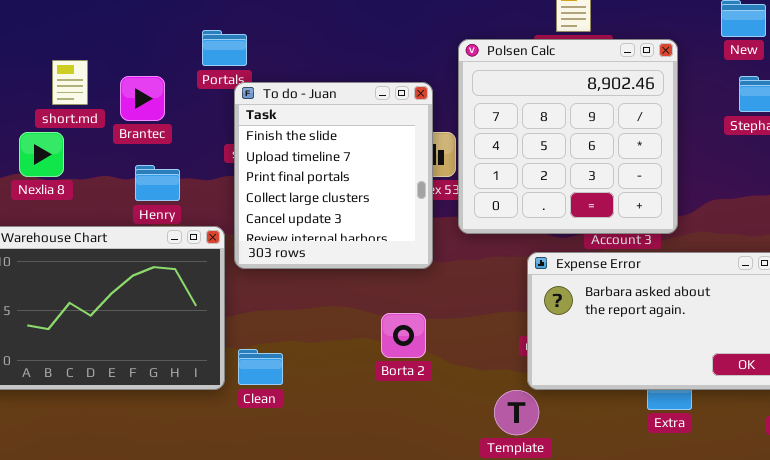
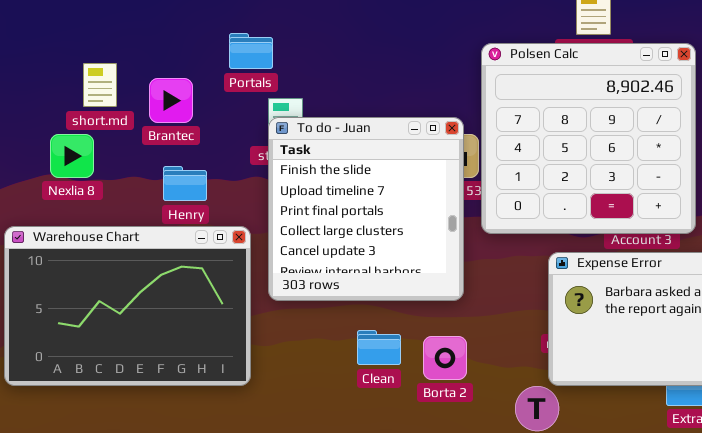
To do - Juan: [234,82,433,269] -> [268,117,464,301], moved
Borta 2: [381,313,426,358] -> [423,336,467,380], moved
Clean: [238,349,283,385] -> [357,330,401,365], moved

